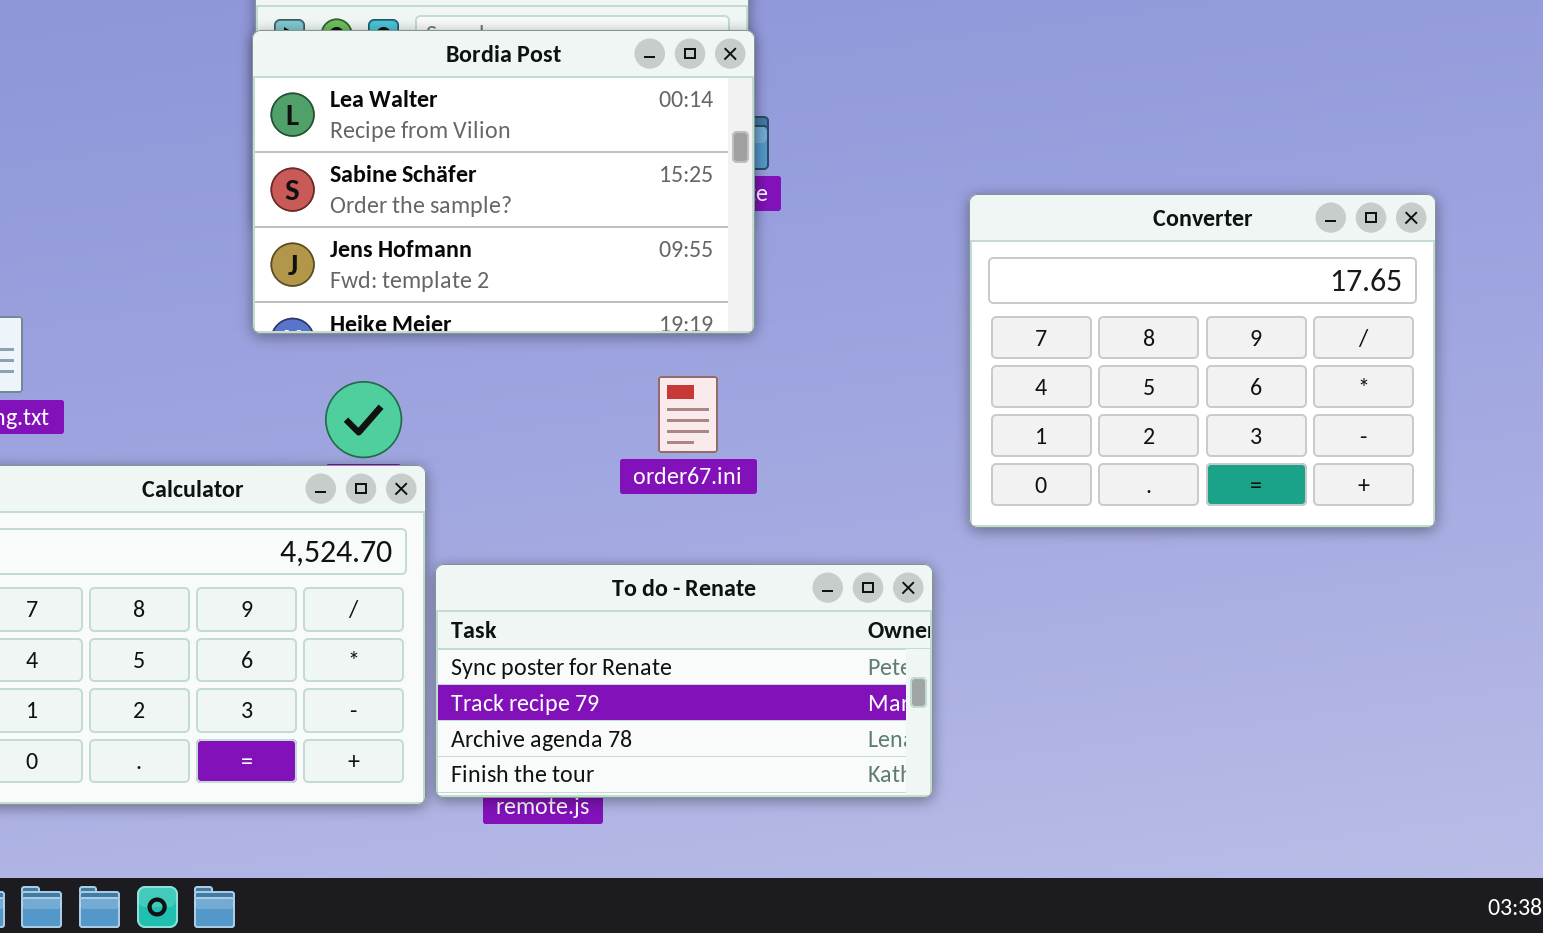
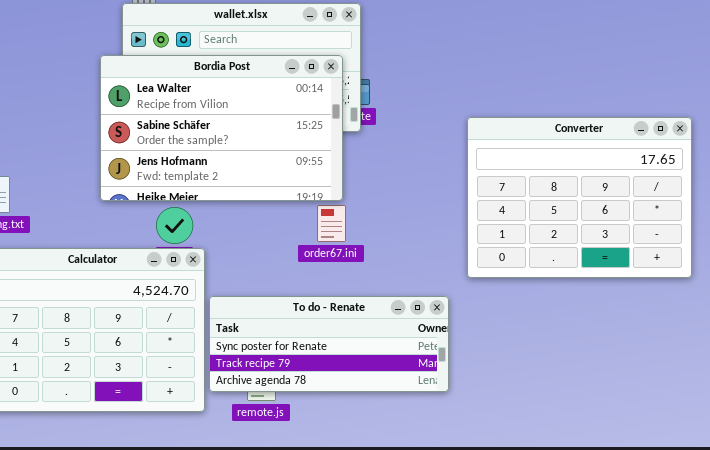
Bordia Post: [252,30,755,334] -> [100,55,343,201], moved
To do - Renate: [435,564,933,798] -> [209,296,449,392], resized

